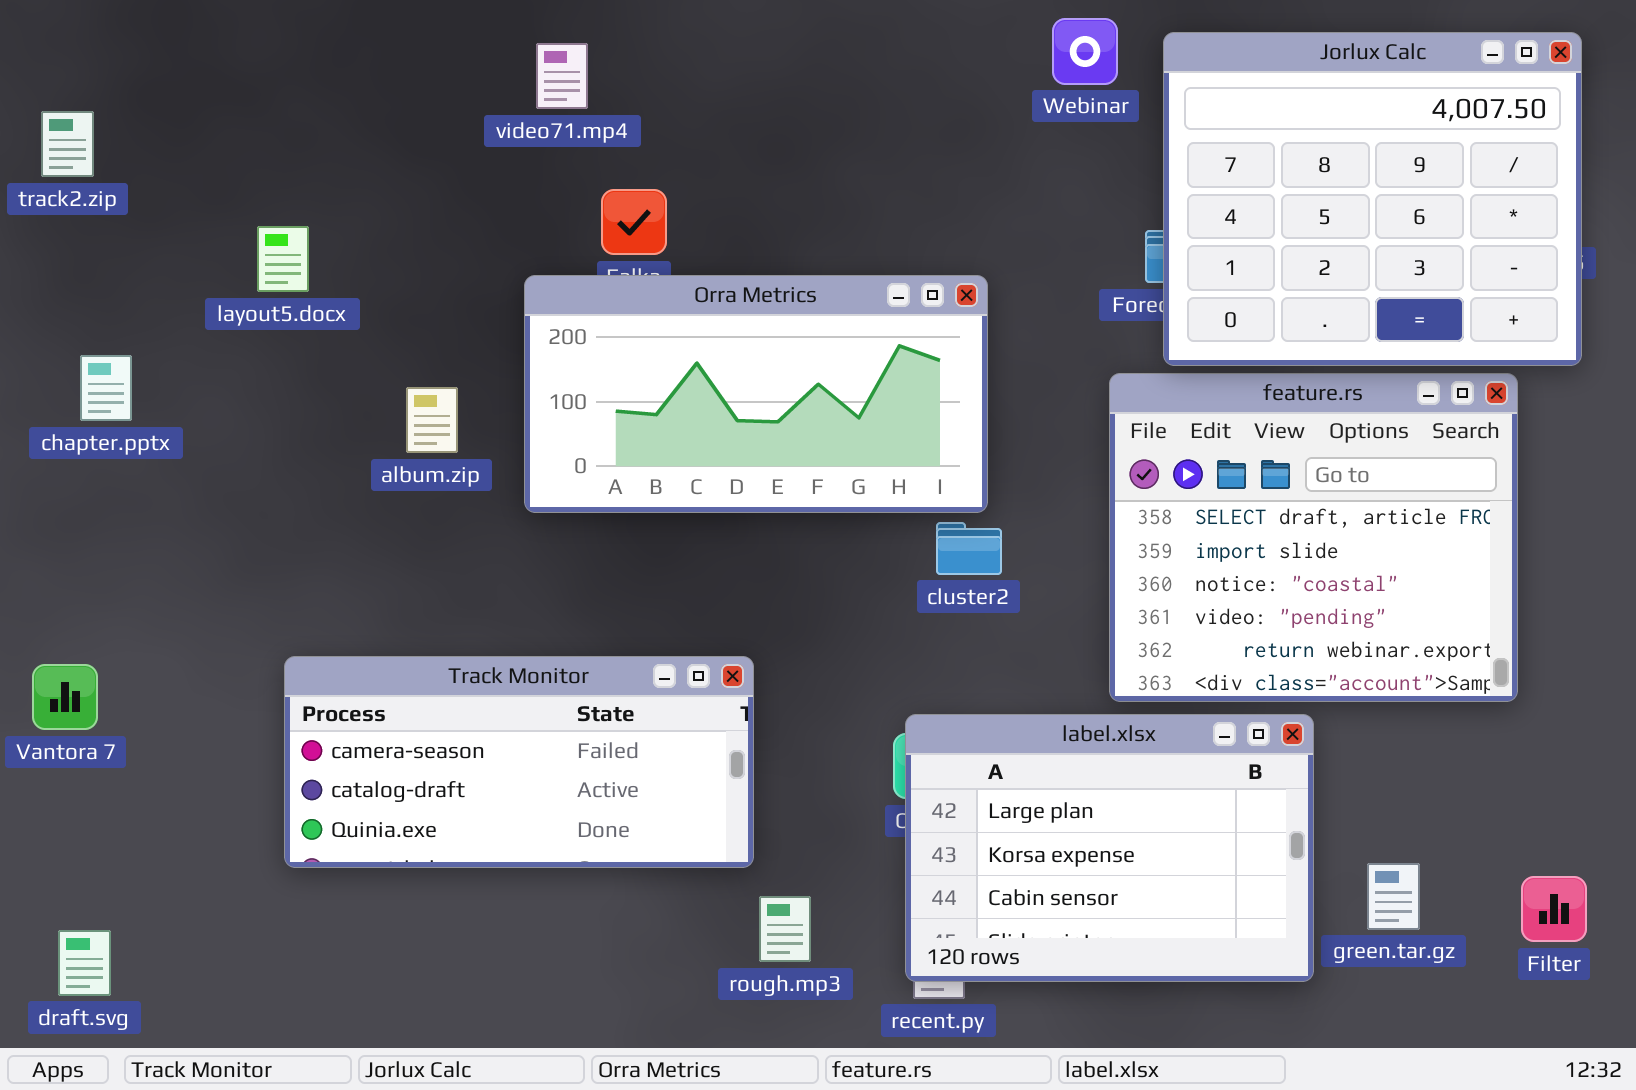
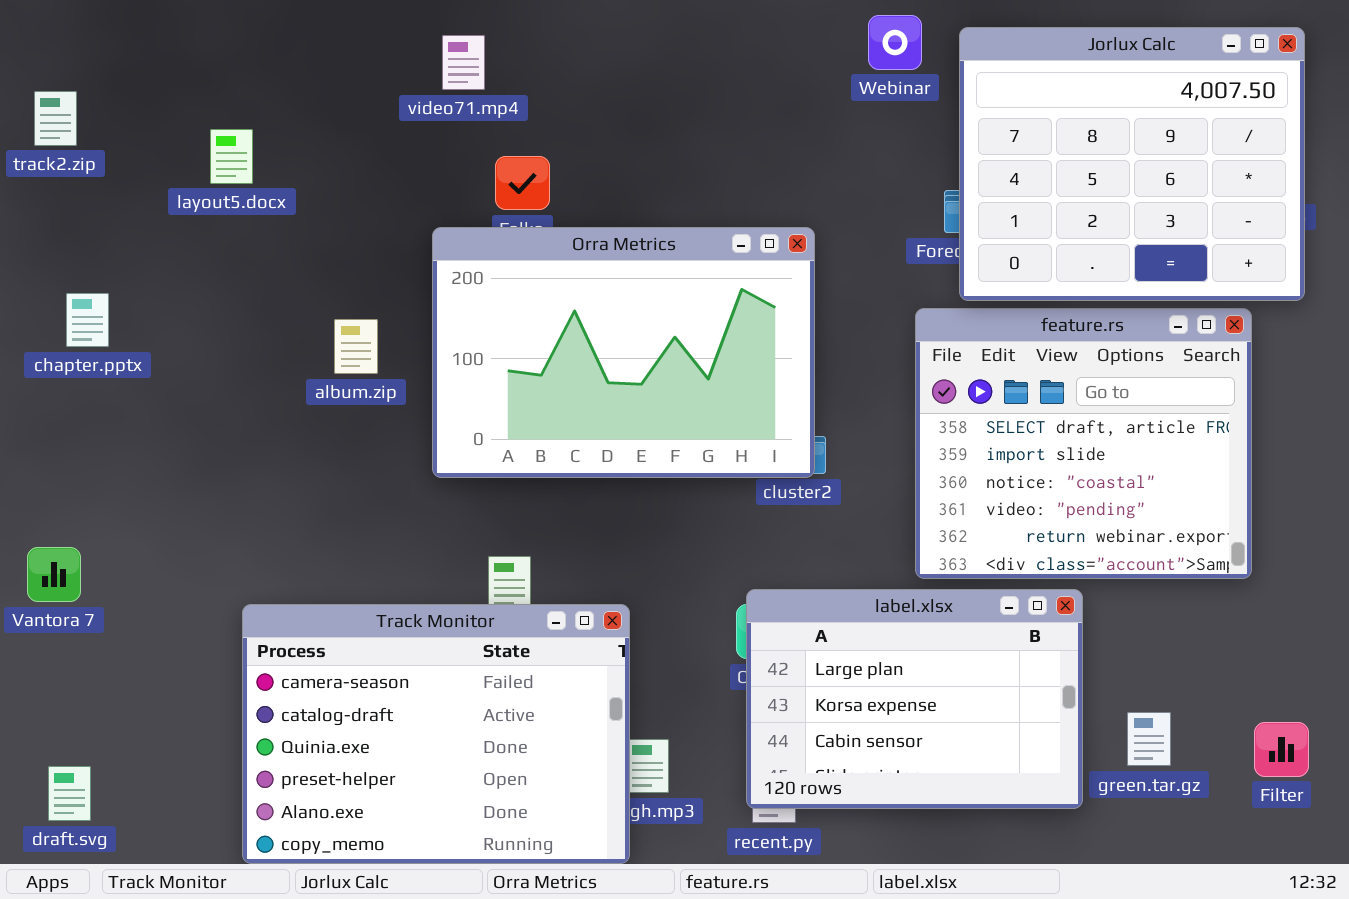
layout5.docx: [257,226,309,292] -> [210,129,253,184], moved
Orra Metrics: [524,275,988,513] -> [432,227,815,478], resized
Track Monitor: [284,656,754,868] -> [242,604,630,864], moved, resized

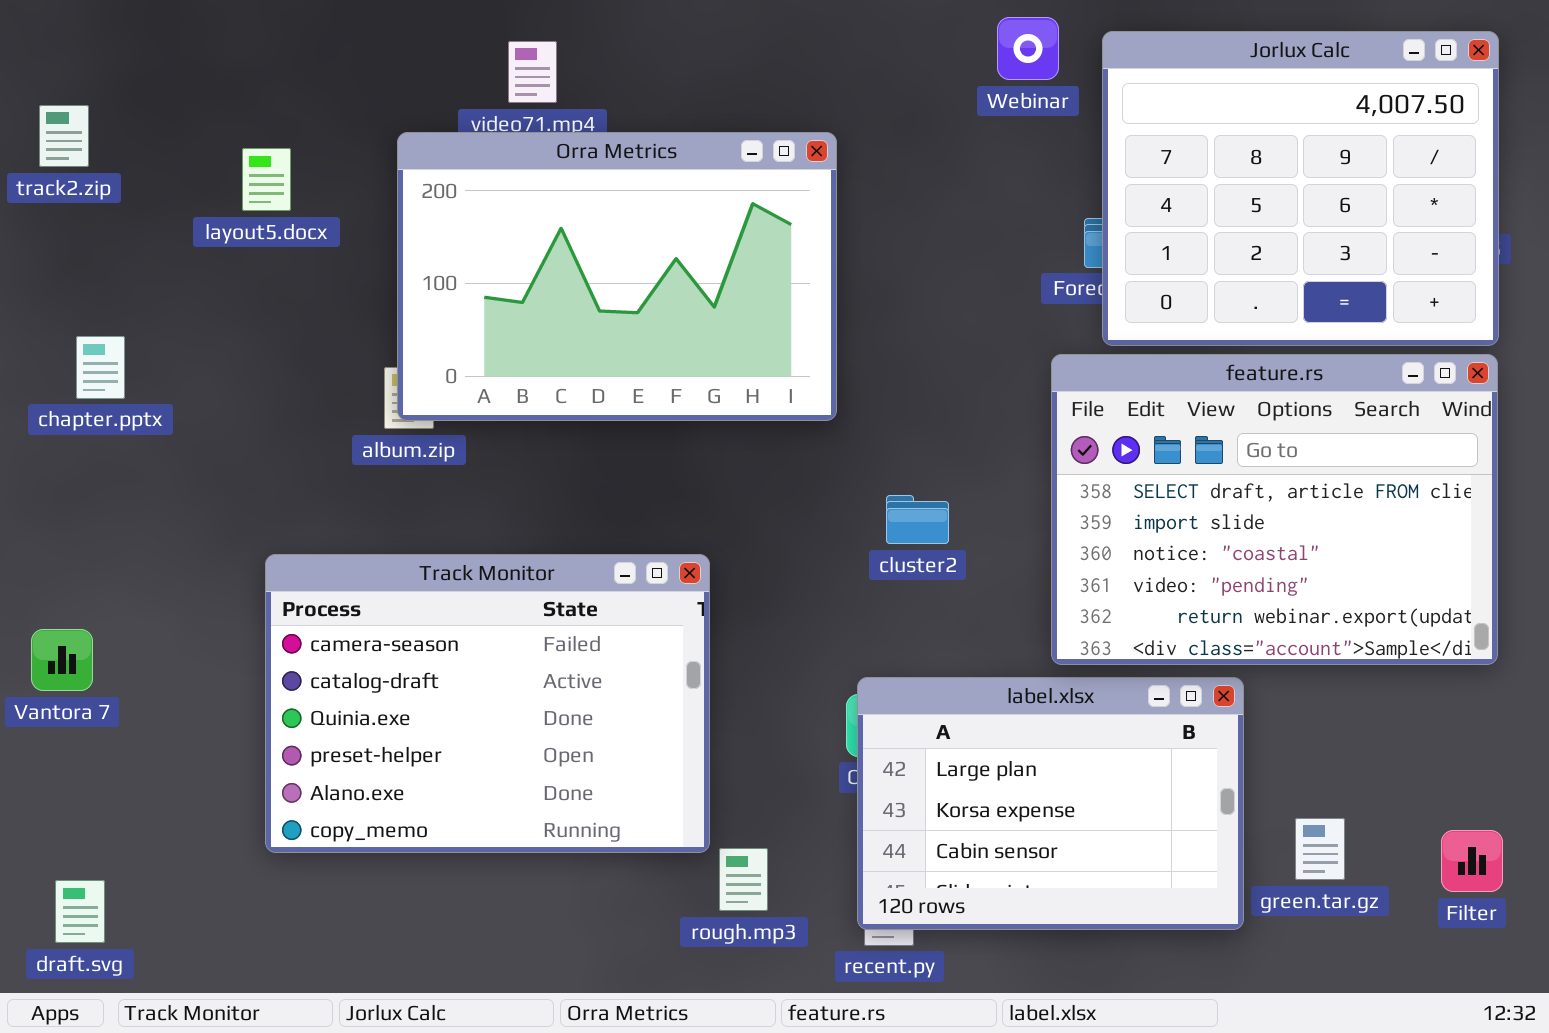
Orra Metrics: [432,227,815,478] -> [397,132,837,421], moved
feature.rs: [915,308,1252,579] -> [1051,354,1498,665], resized
Track Monitor: [242,604,630,864] -> [265,554,710,853], moved

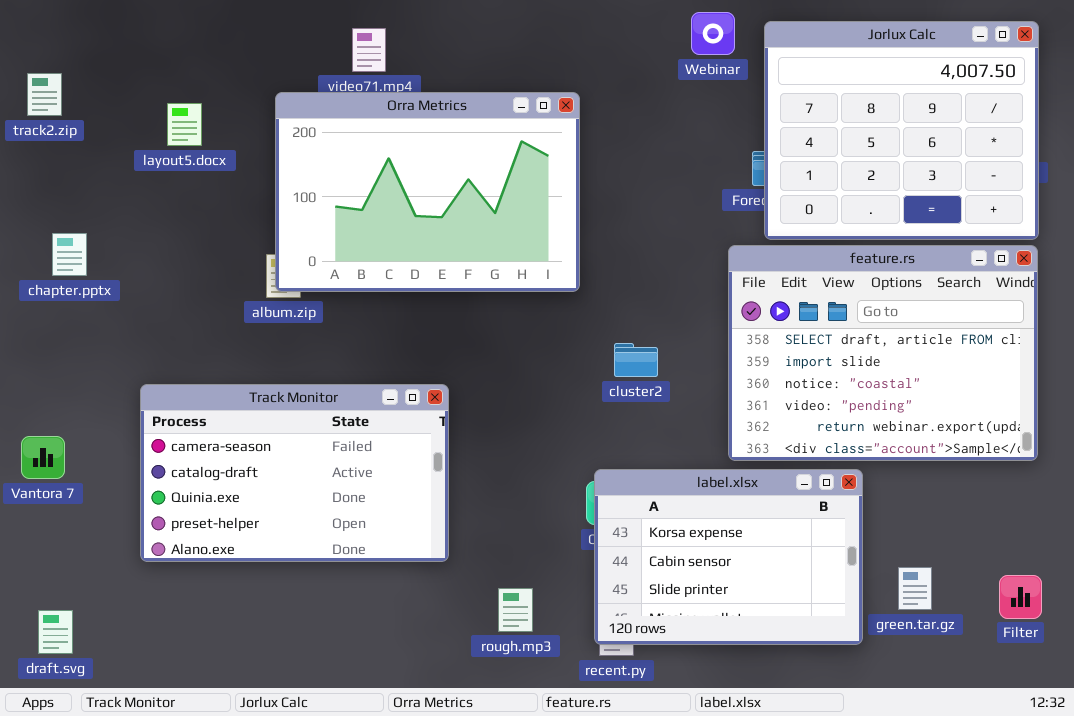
Track Monitor: [265,554,710,853] -> [140,384,449,562], moved, resized
label.xlsx: [857,677,1244,930] -> [594,469,863,645], scrolled down 1 row

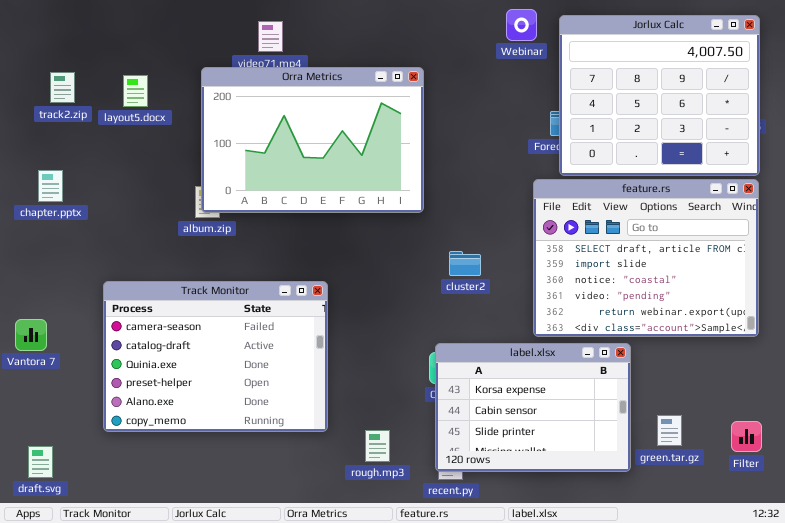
track2.zip: [27,73,62,116] -> [50,72,75,103], moved
Track Monitor: [140,384,449,562] -> [103,281,328,432], resized

